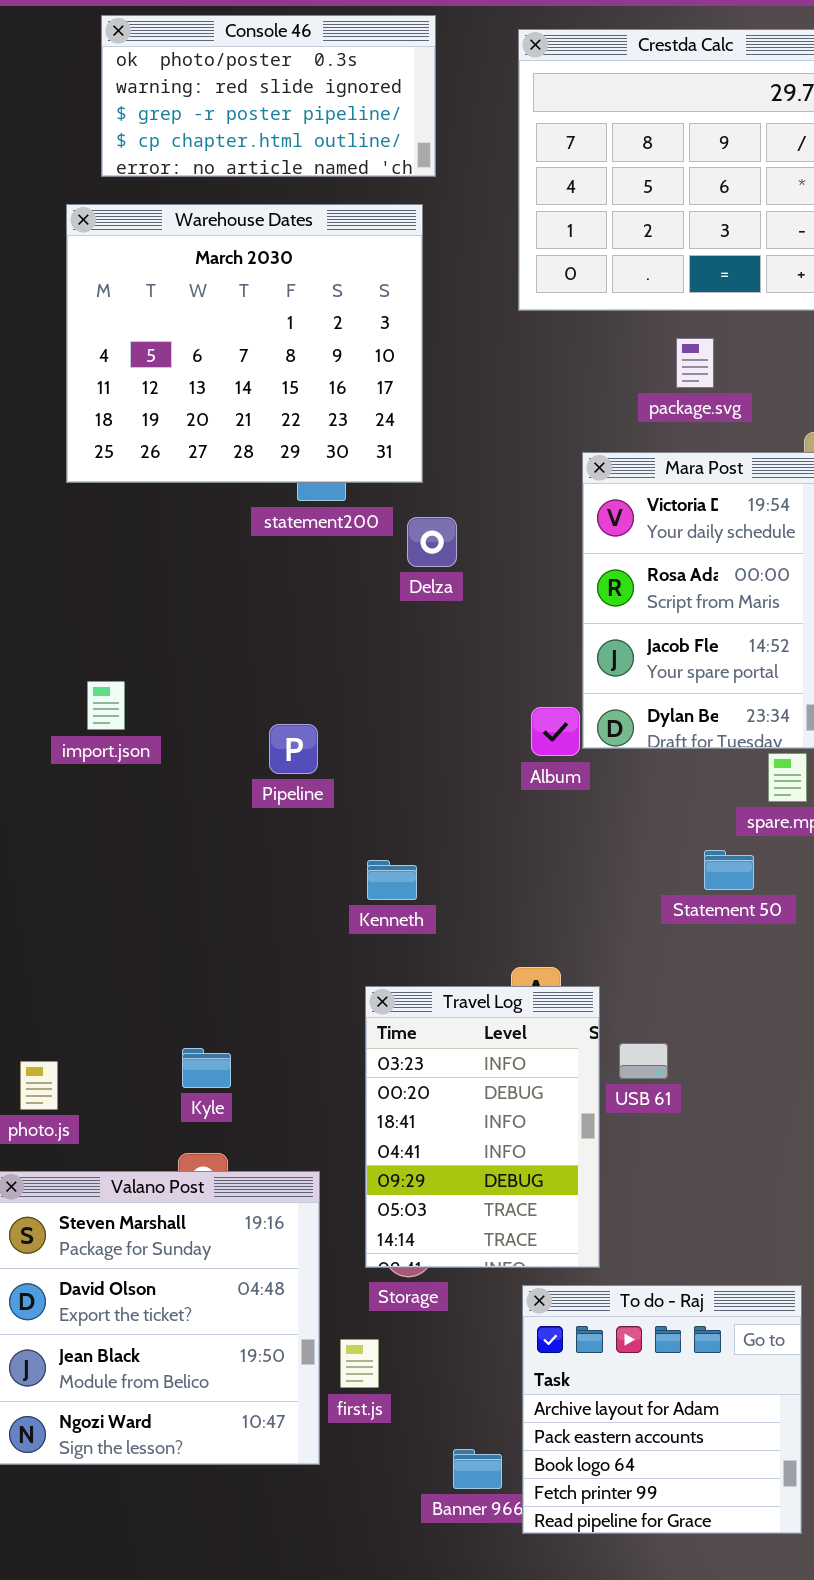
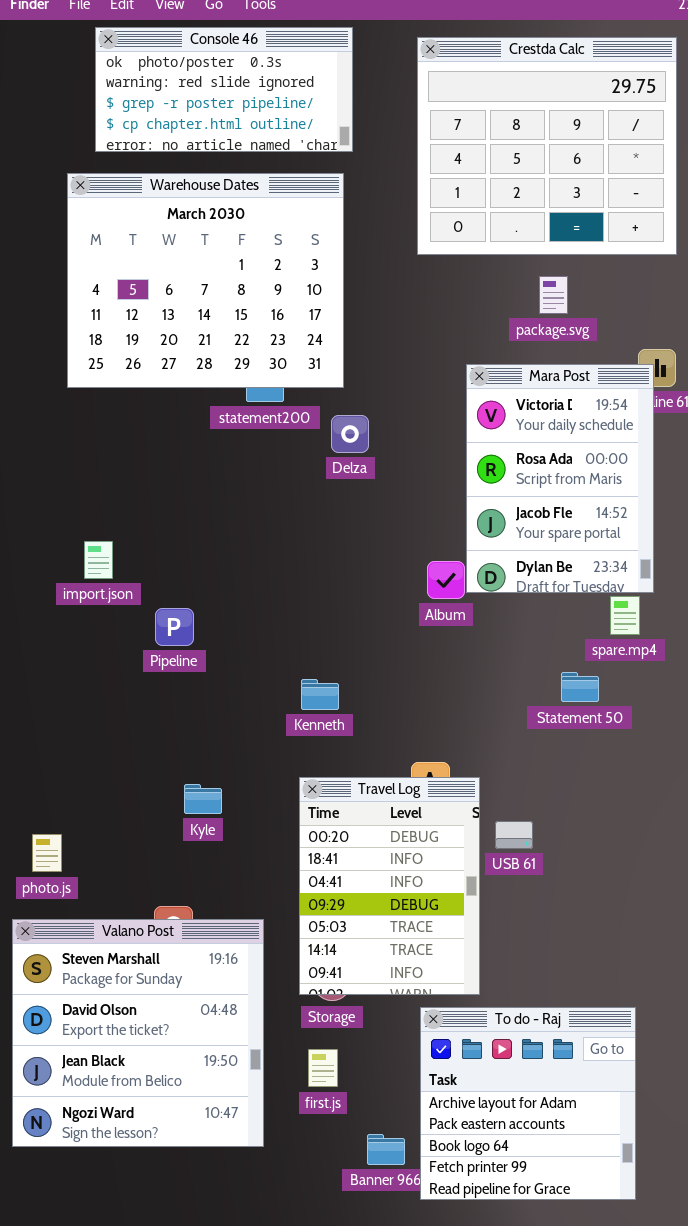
Pipeline: [269,724,318,774] -> [155,608,194,646], moved
Travel Log: [365,986,600,1268] -> [299,777,480,995], scrolled down 1 row
Kyle: [182,1048,231,1088] -> [184,784,222,814], moved
first.js: [340,1339,379,1388] -> [308,1049,338,1087], moved

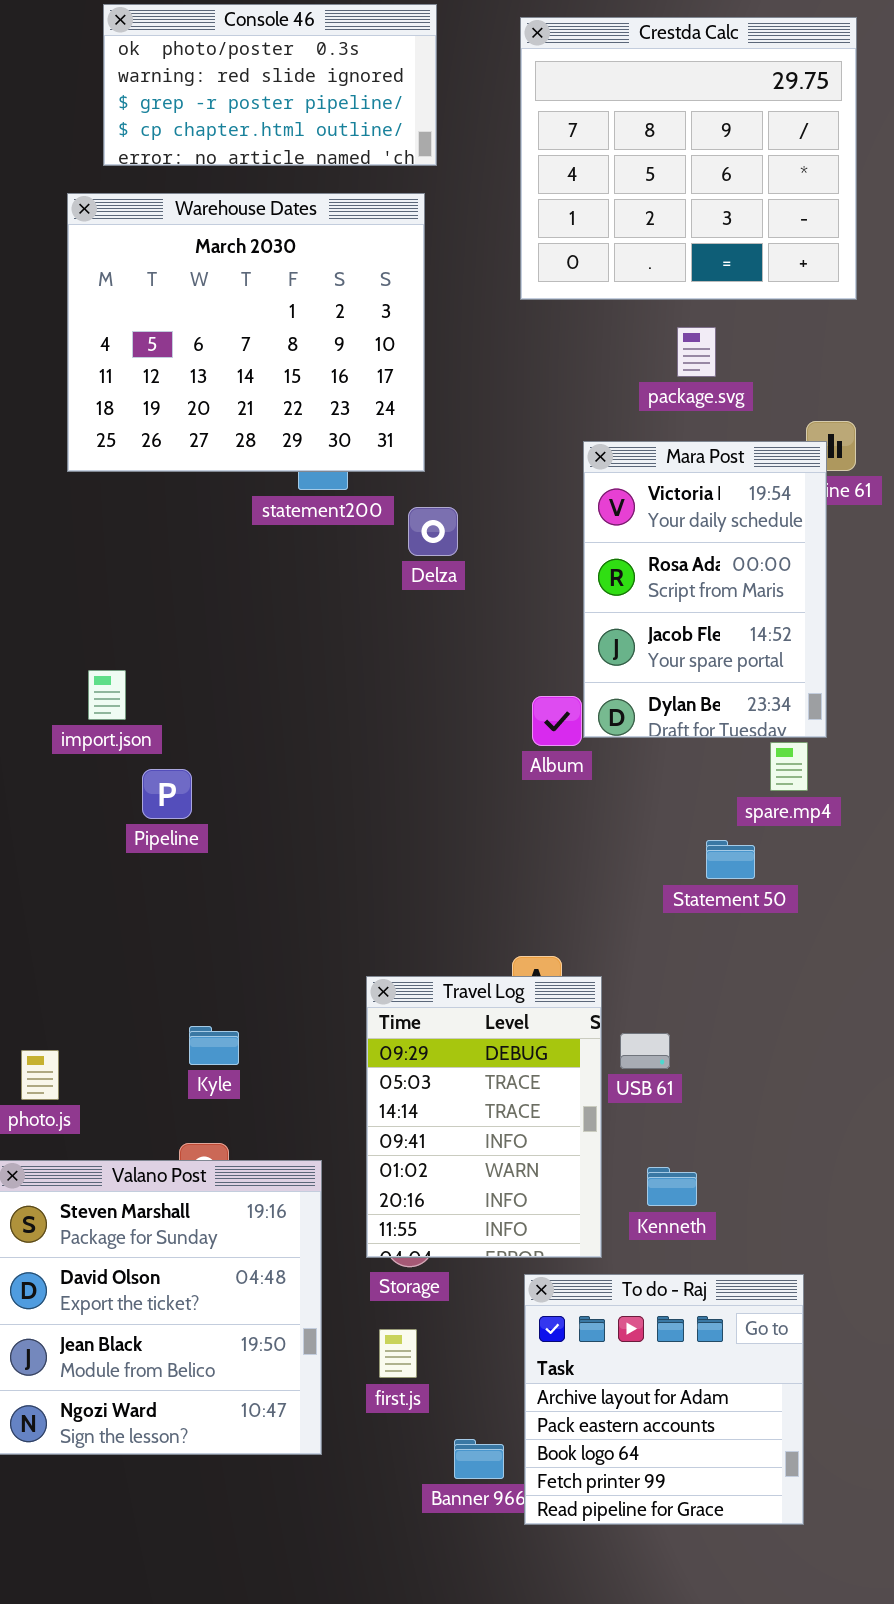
Pipeline: [155,608,194,646] -> [142,769,192,819], moved
Kenneth: [301,679,339,710] -> [647,1167,697,1206], moved
Travel Log: [299,777,480,995] -> [366,976,602,1258], scrolled down 3 rows
Kyle: [184,784,222,814] -> [189,1026,239,1065], moved

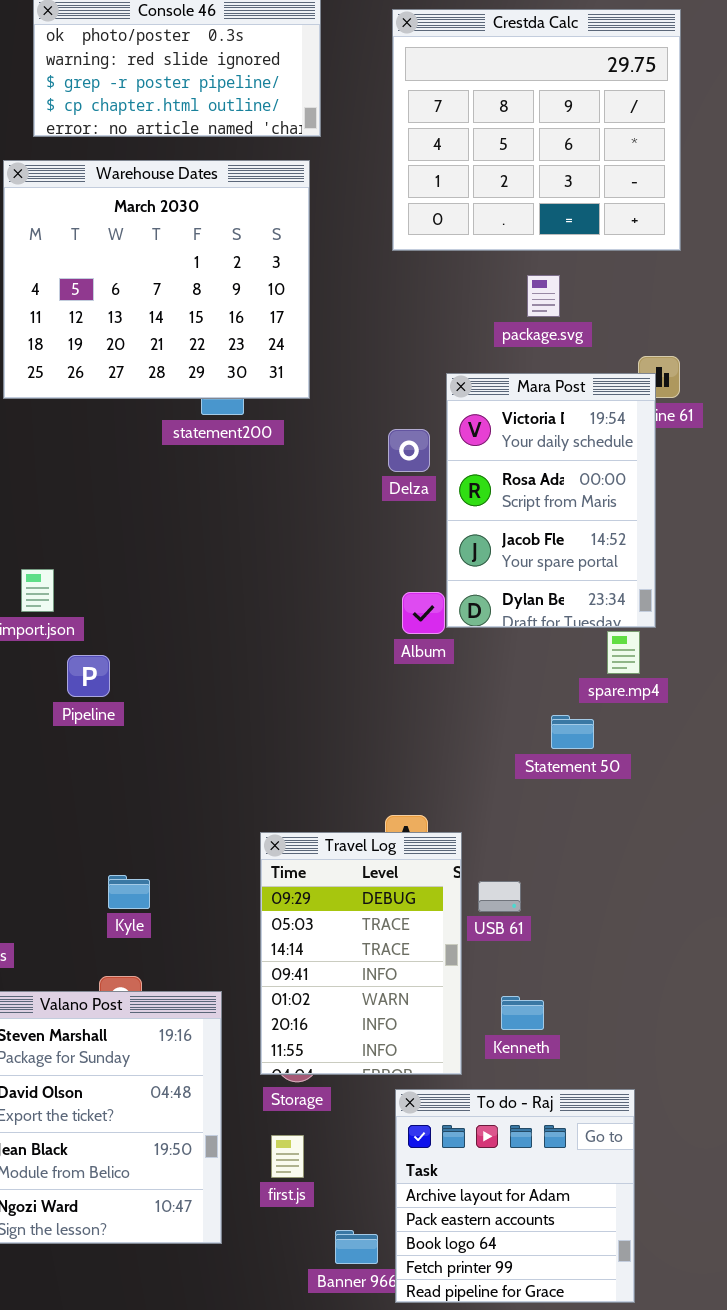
Delza: [408,507,458,556] -> [388,429,430,472], moved

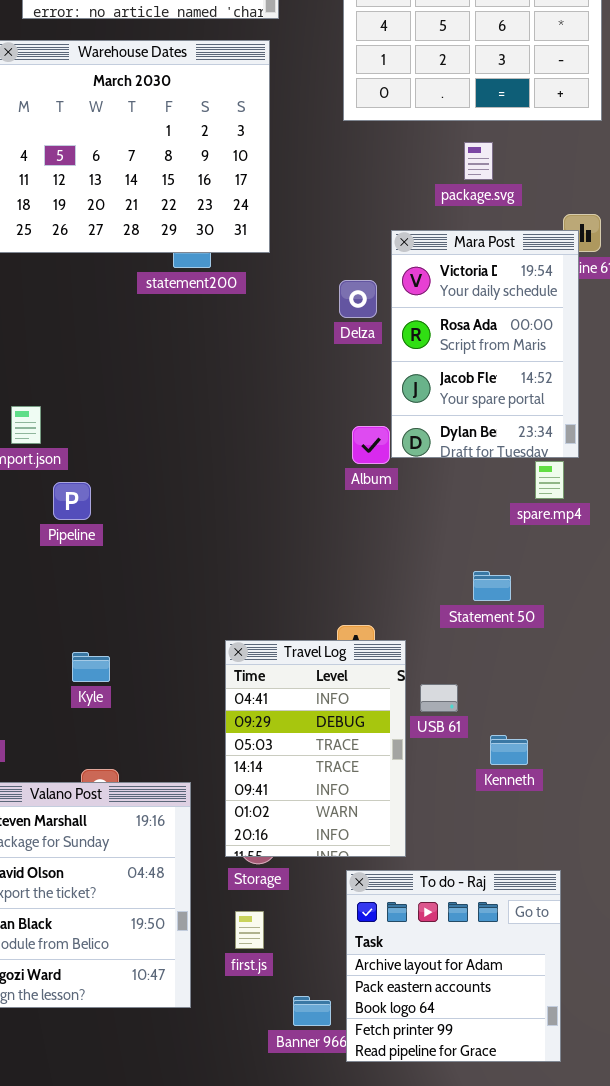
Statement 50: [551,715,594,749] -> [473,571,511,601], moved
Travel Log: [260,832,462,1075] -> [225,640,406,857], scrolled up 1 row
Kyle: [108,875,150,909] -> [72,652,110,682], moved
Kenneth: [501,996,544,1030] -> [490,735,528,765], moved

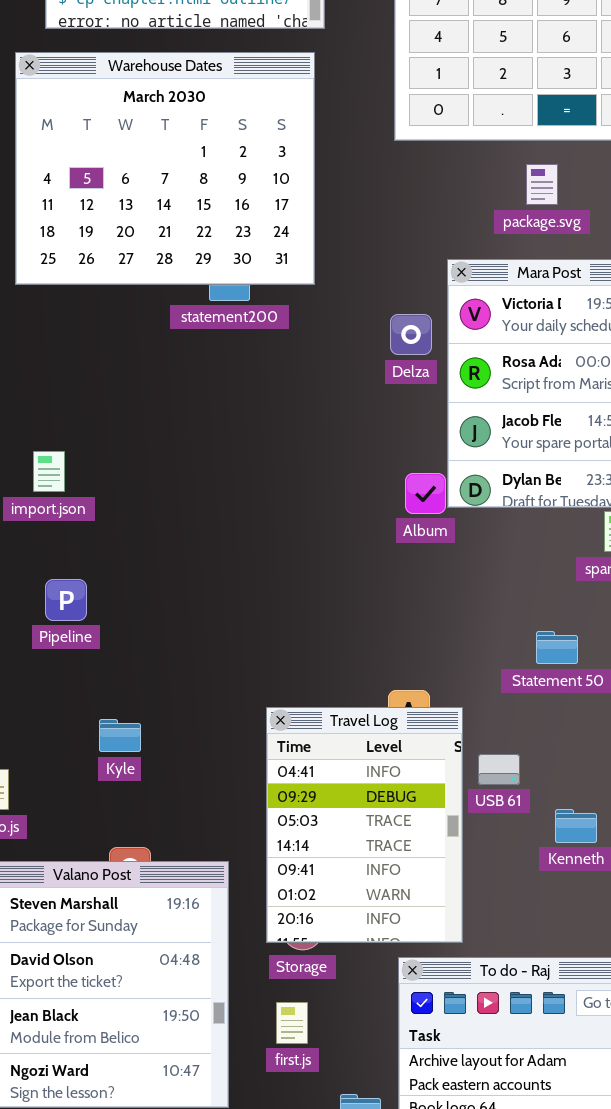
Pipeline: [53,482,91,520] -> [45,579,87,621], moved

